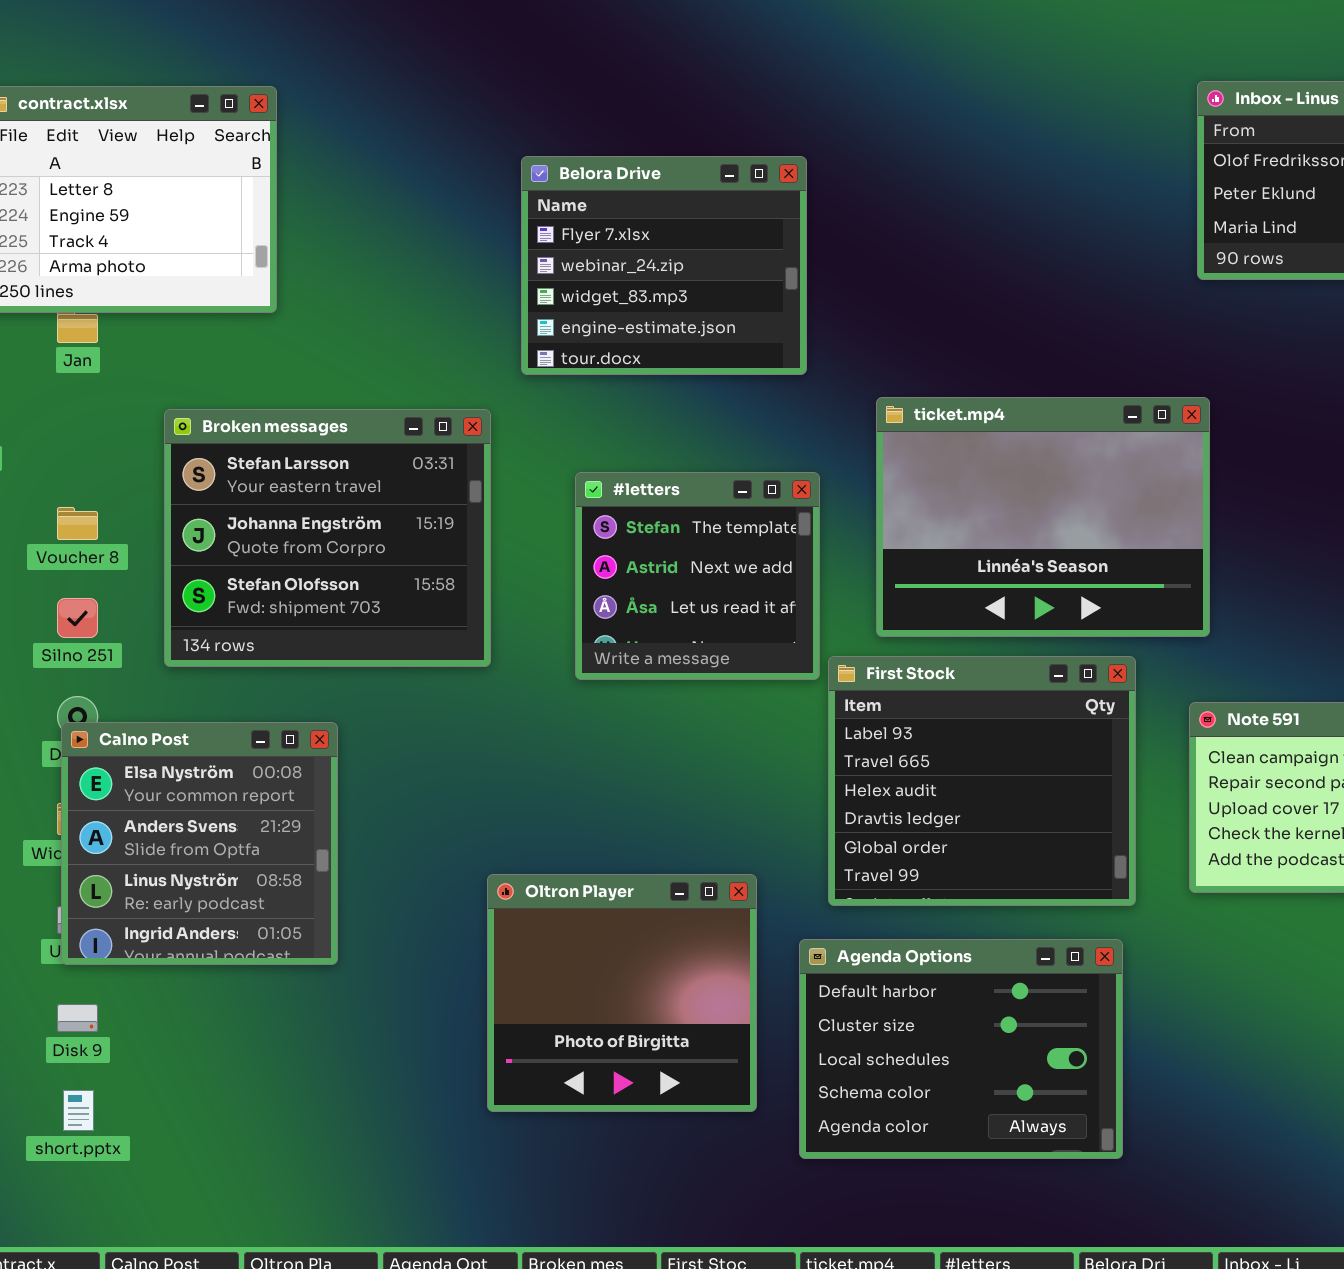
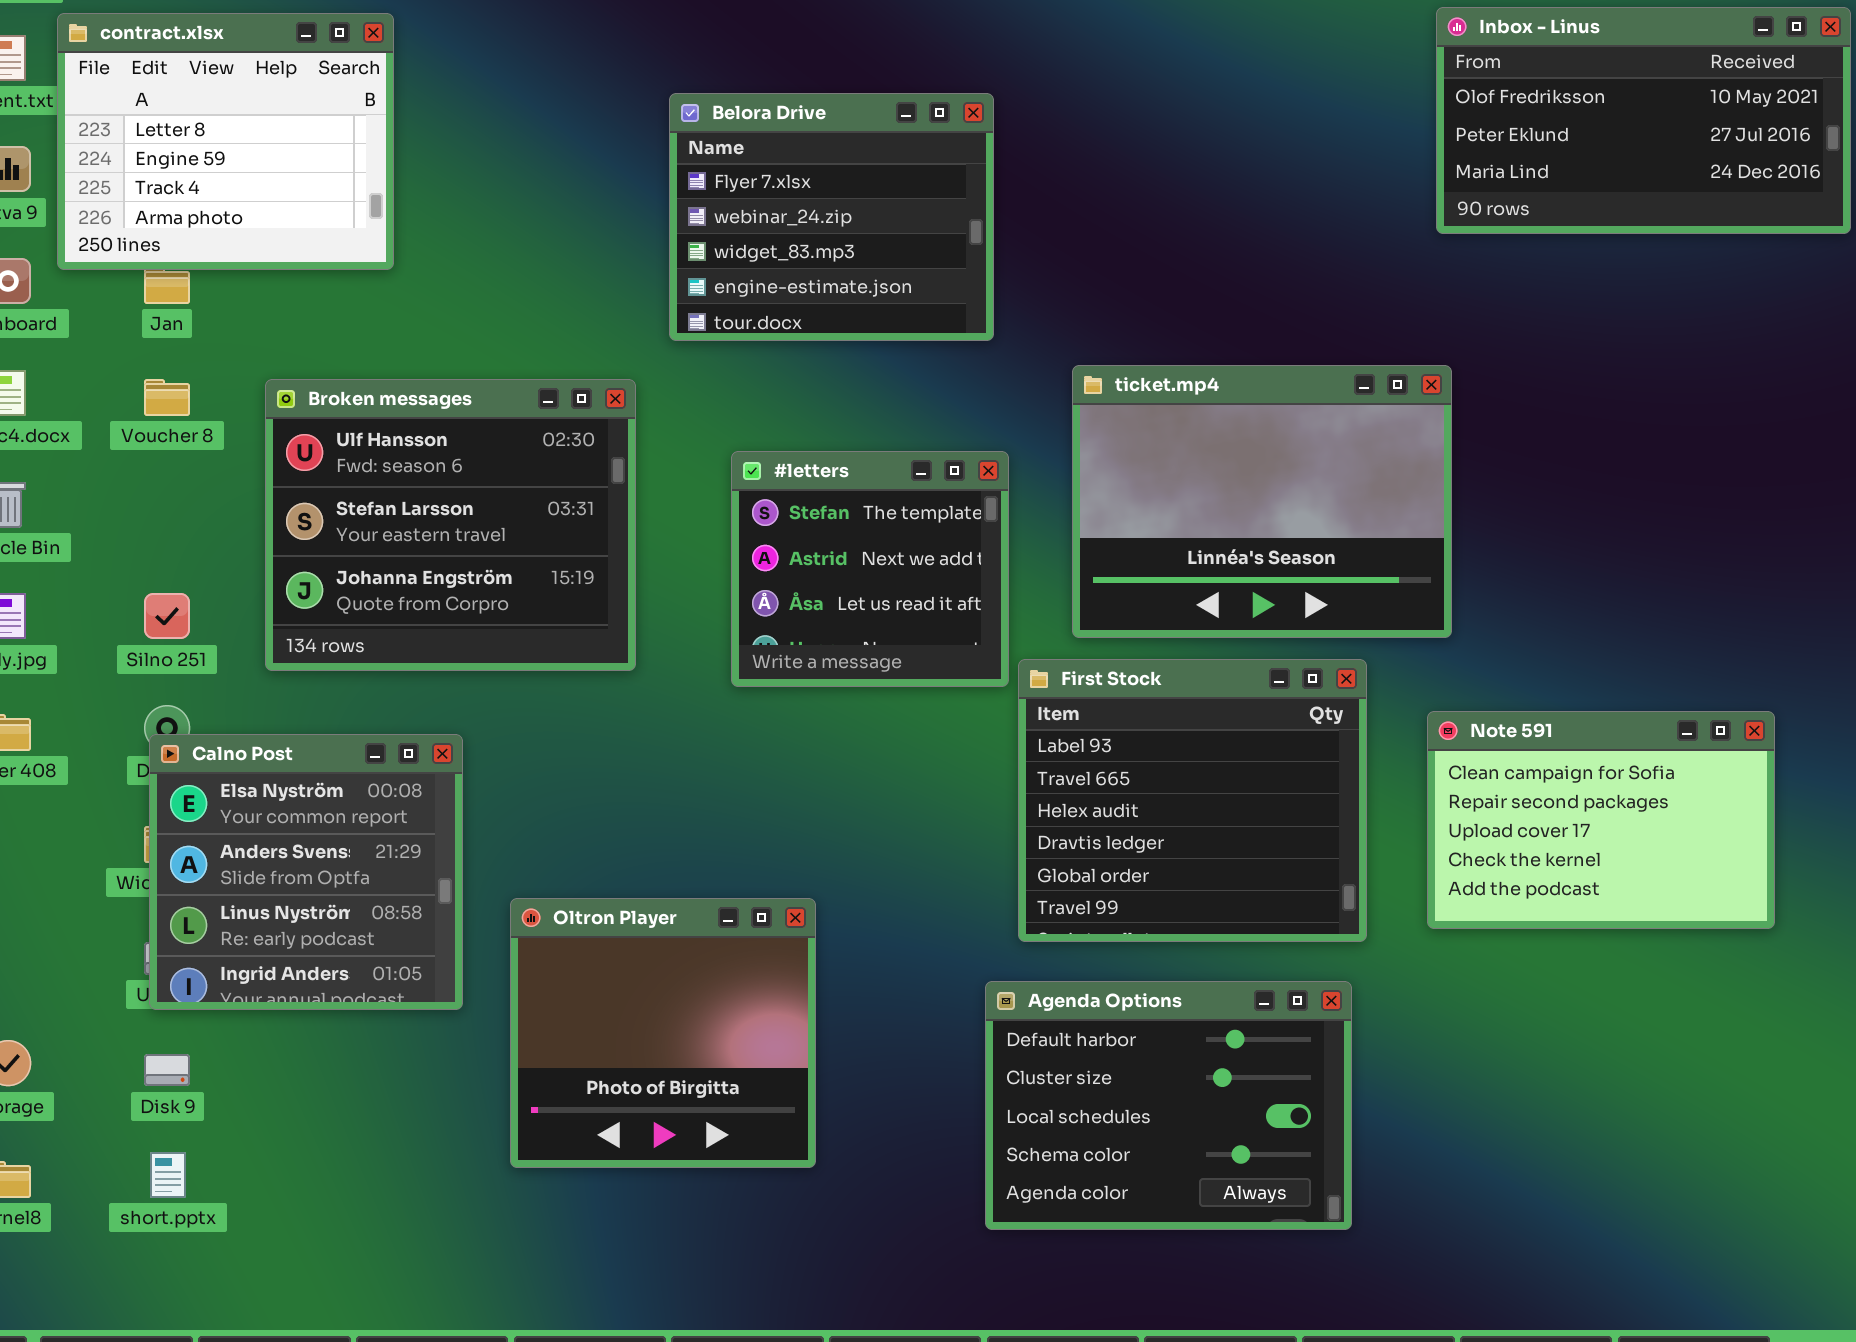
Broken messages: [164,409,491,667] -> [265,379,636,671], scrolled up 1 row
Voucher 8: [57,507,98,540] -> [144,379,190,416], moved
Oltron Player: [487,874,757,1112] -> [510,898,816,1168], moved

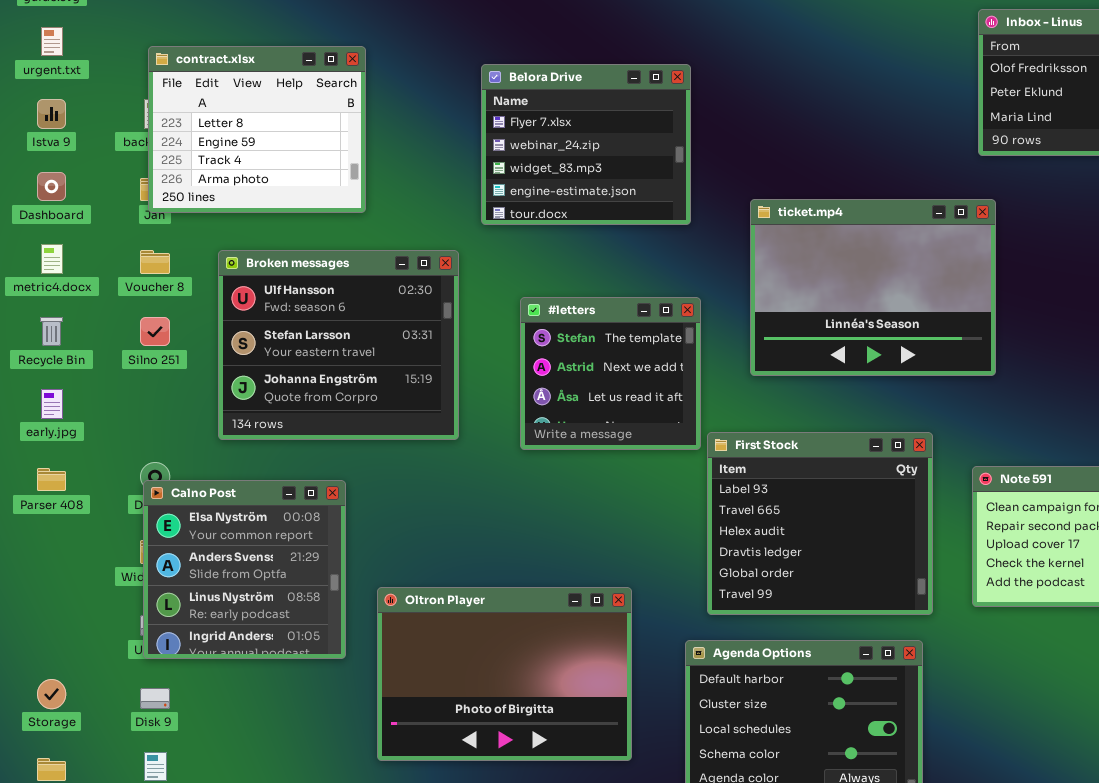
contract.xlsx: [57,13,394,270] -> [148,46,366,213], moved
ticket.mp4: [1072,365,1452,638] -> [750,199,996,376], moved
Silno 251: [144,593,190,639] -> [140,317,170,346], moved
Oltron Player: [510,898,816,1168] -> [377,587,632,761], resized

